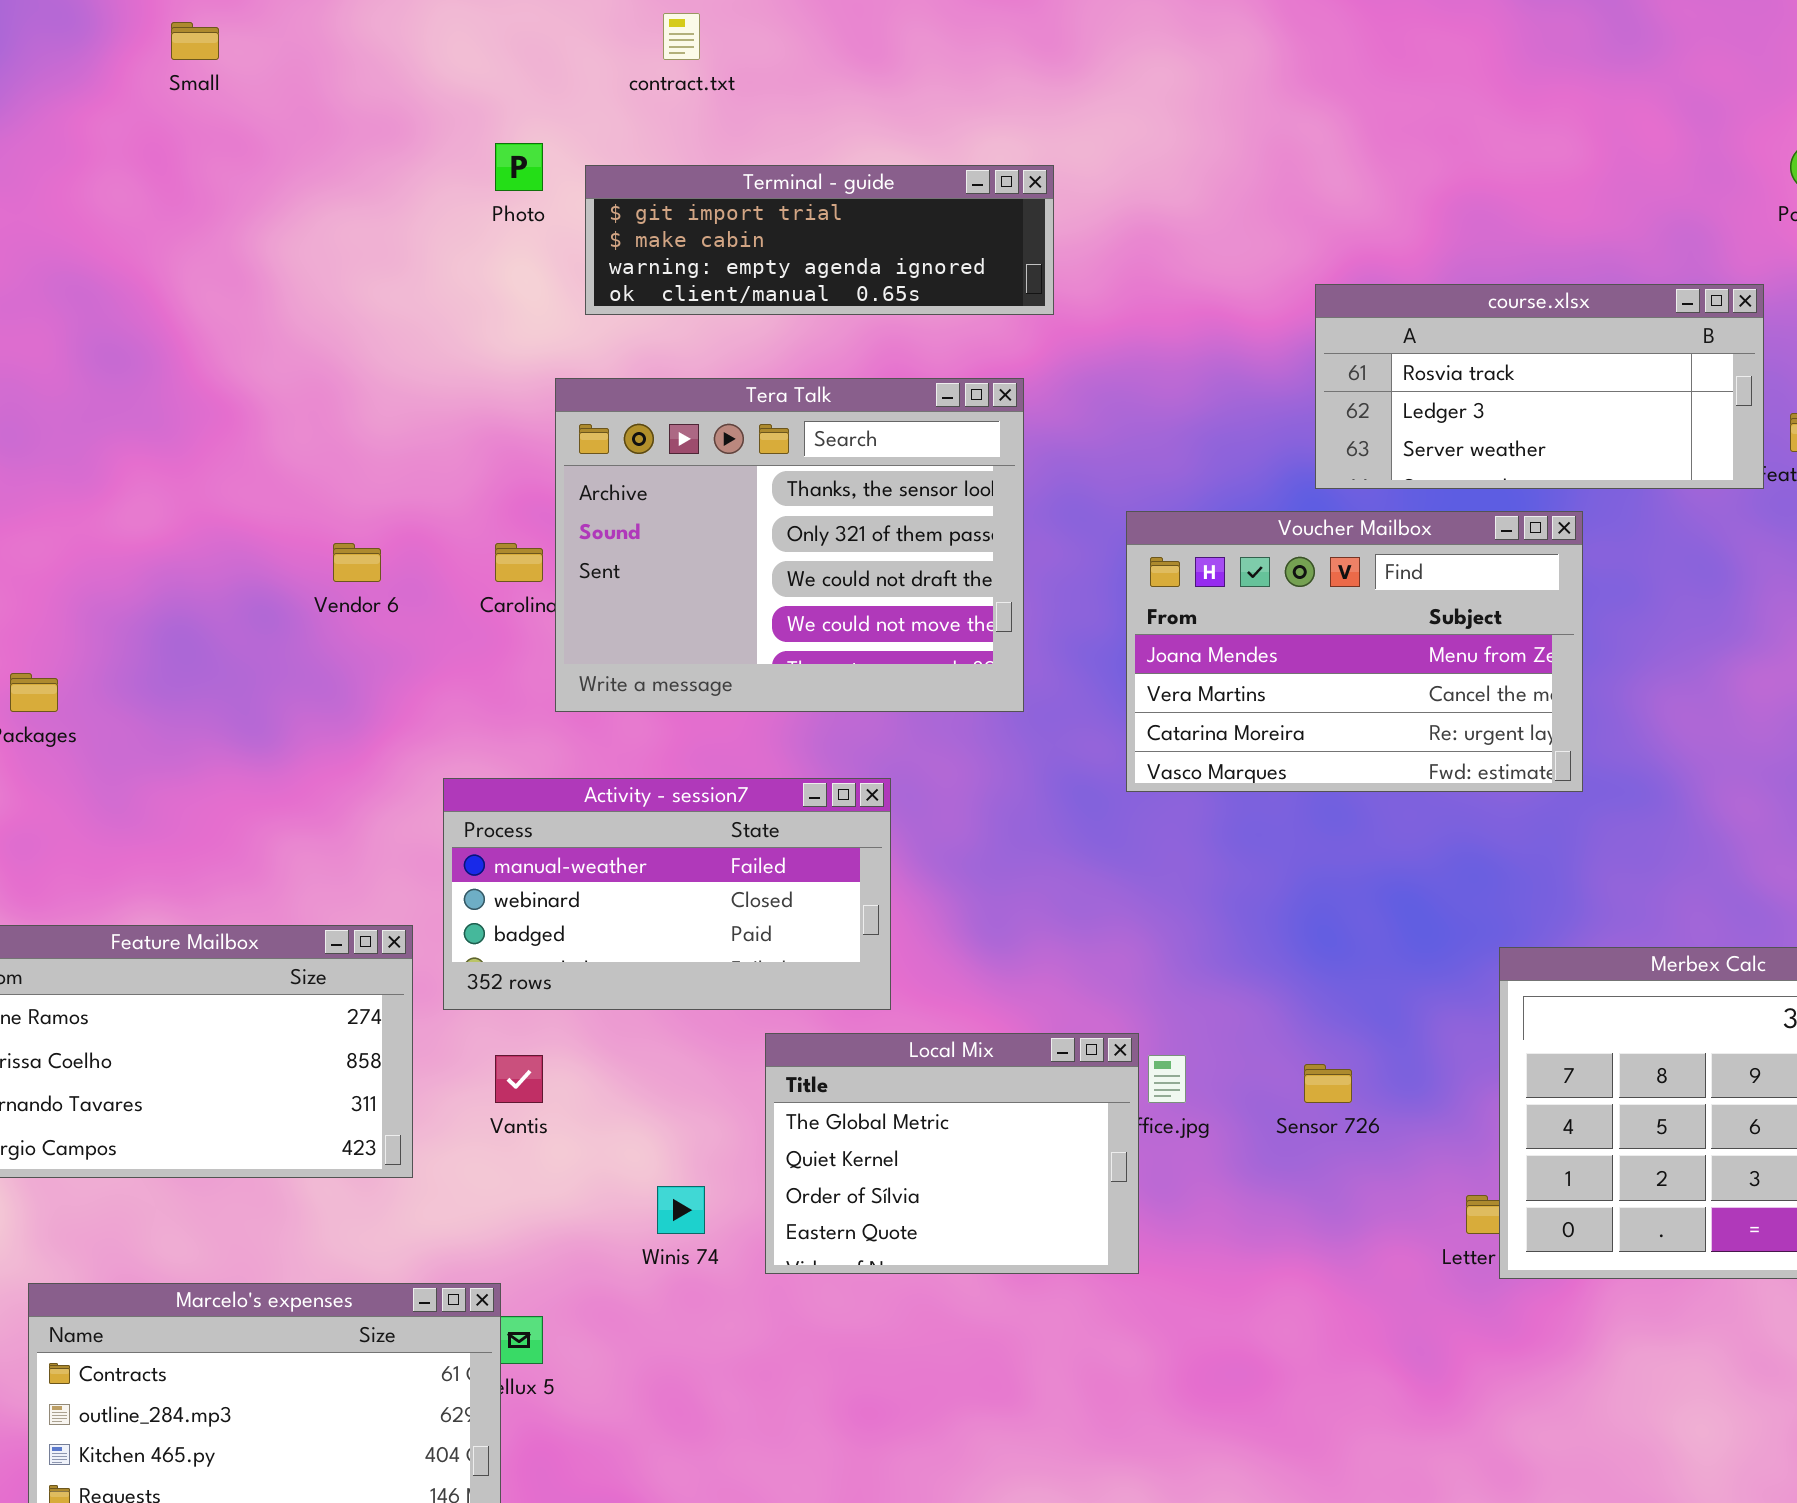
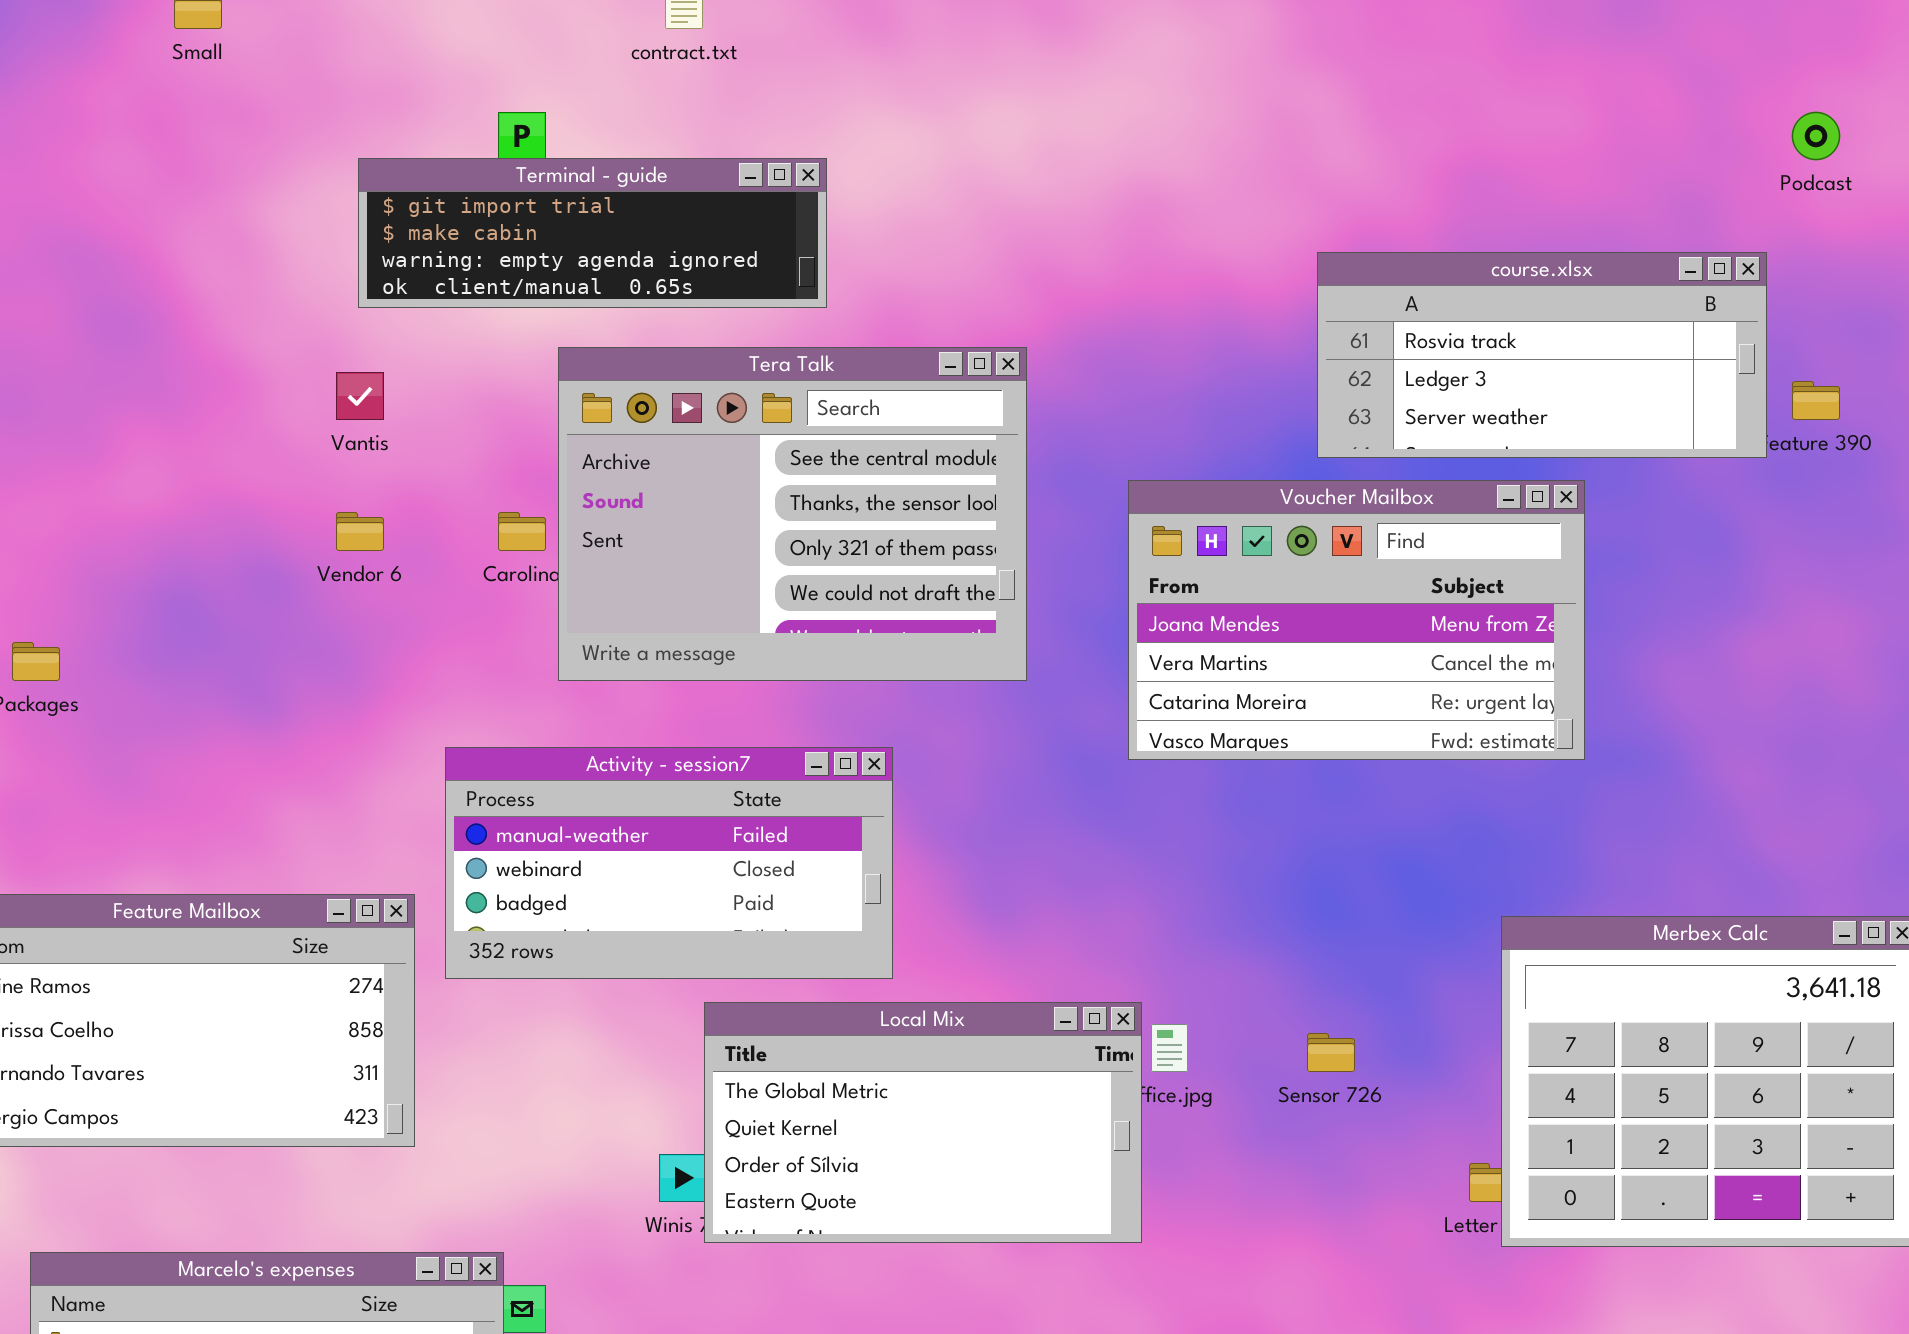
Terminal - guide: [585,165,1054,315] -> [358,158,827,308], moved
Tera Talk: [555,378,1024,712] -> [558,347,1027,681], scrolled up 1 row
Local Mix: [765,1033,1139,1274] -> [704,1002,1142,1243], resized
Vantis: [495,1055,543,1103] -> [336,372,384,420], moved

